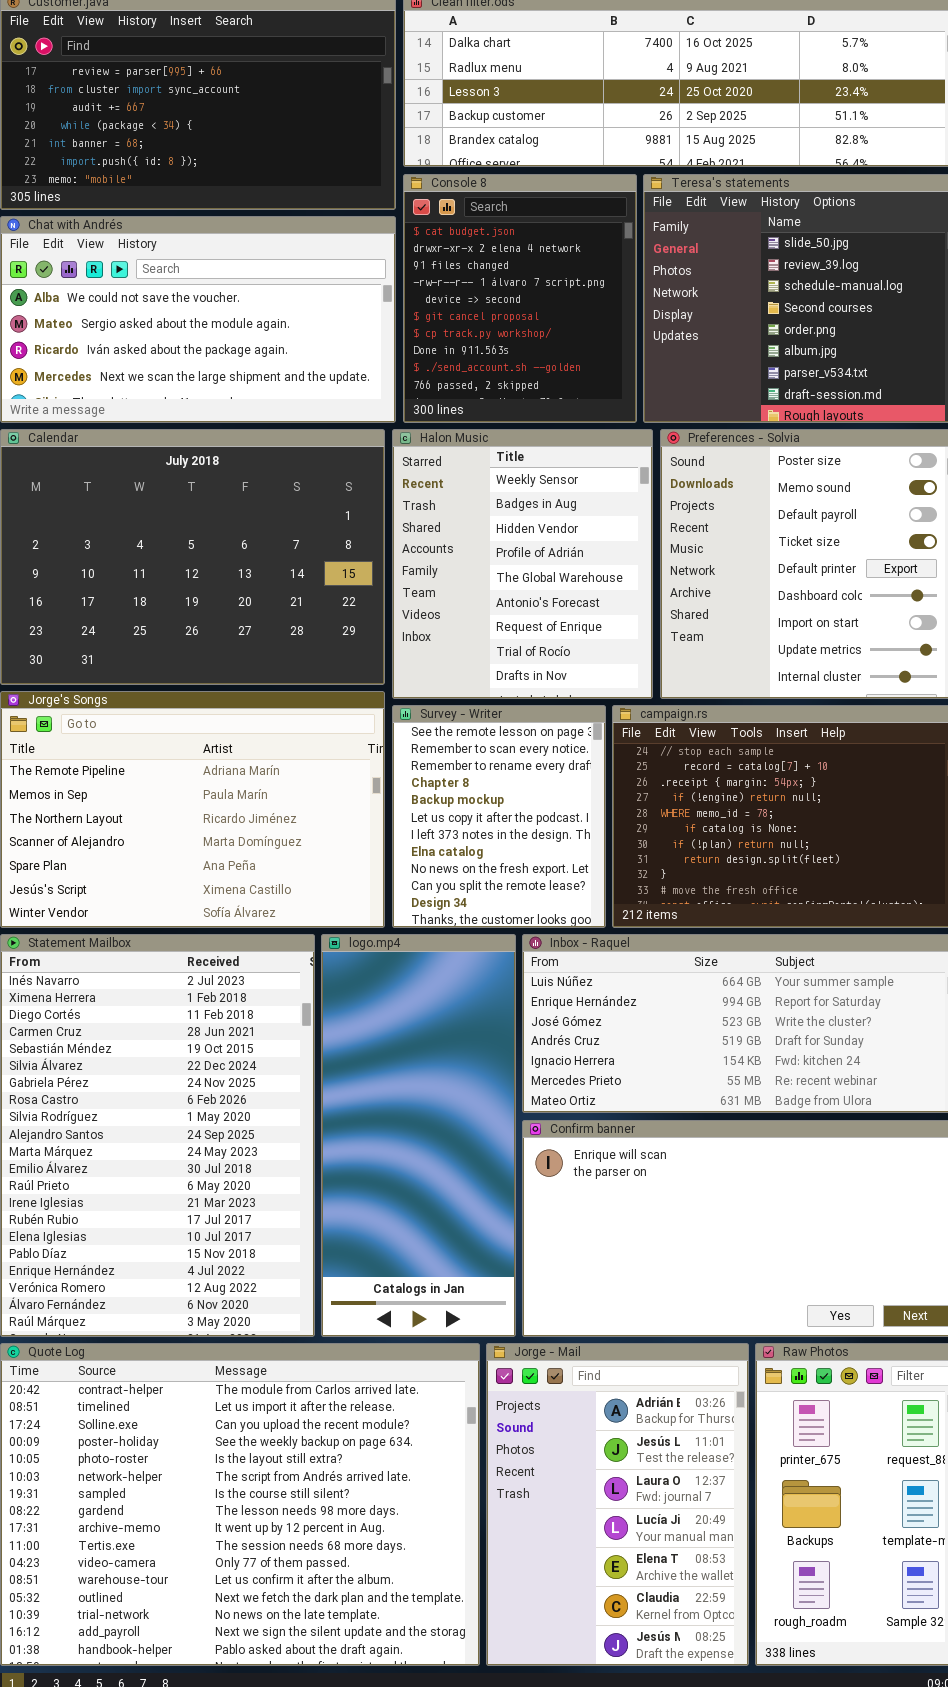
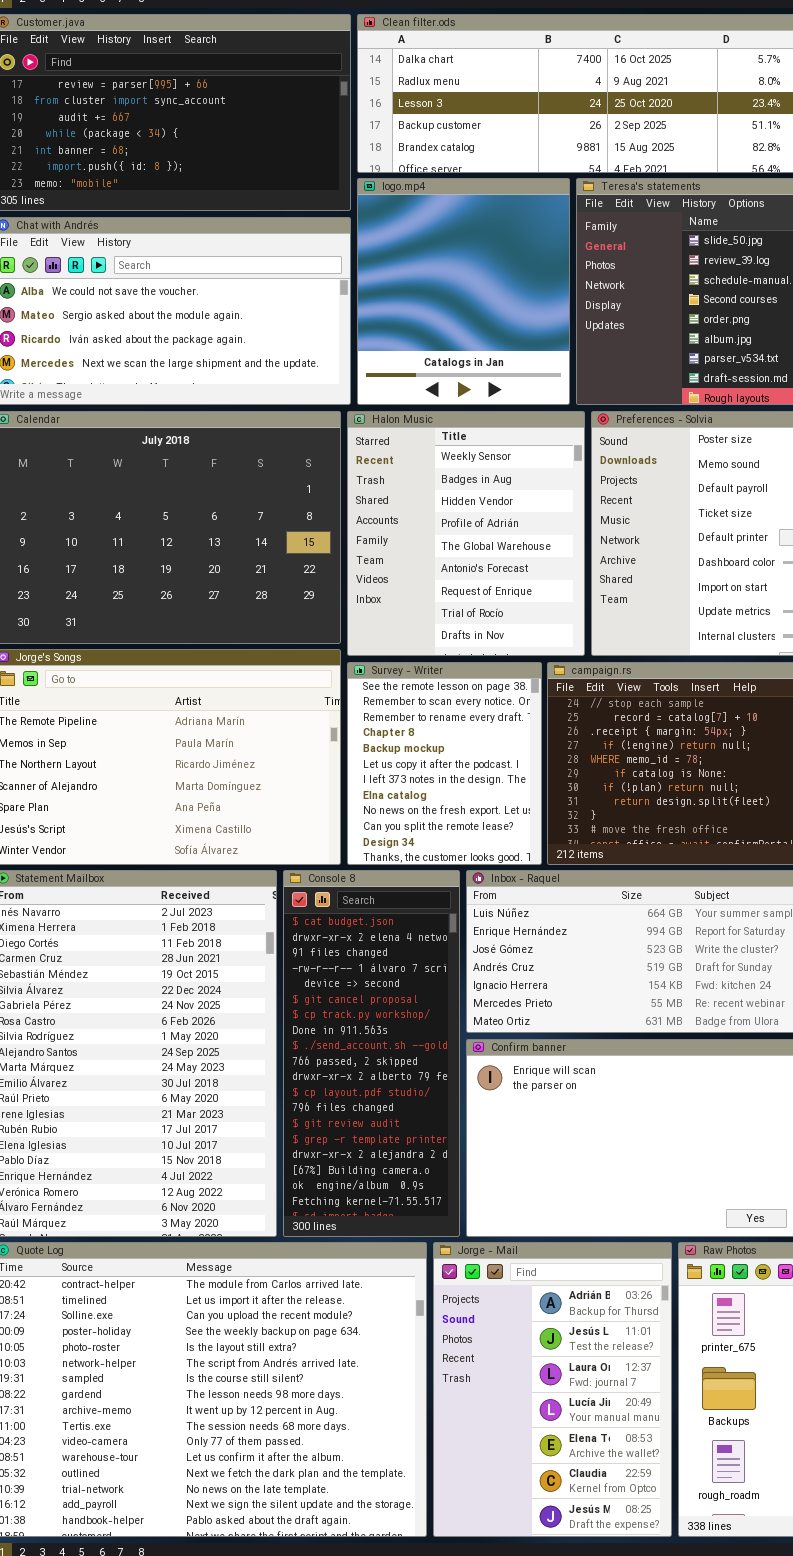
Console 8: [403,174,637,423] -> [283,870,460,1237], moved, resized
logo.mp4: [321,934,516,1337] -> [357,178,570,405], moved, resized

